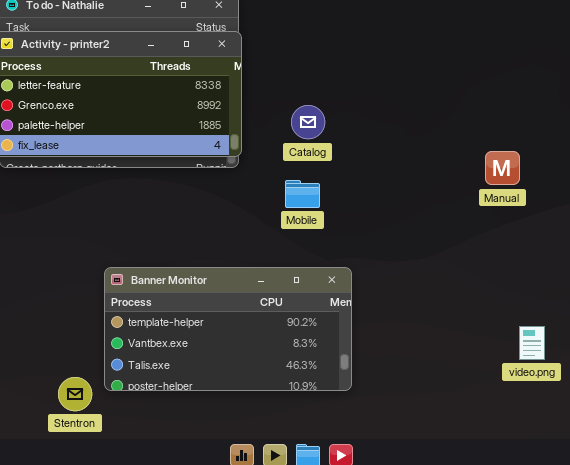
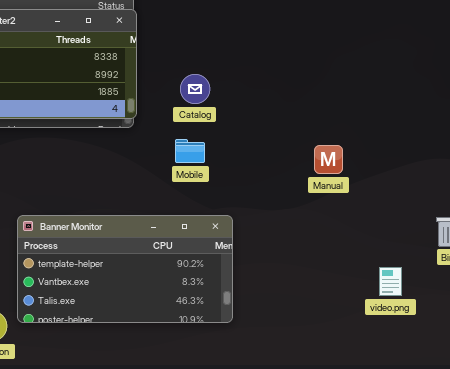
Manual: [485,151,520,185] -> [314,145,343,174], moved

